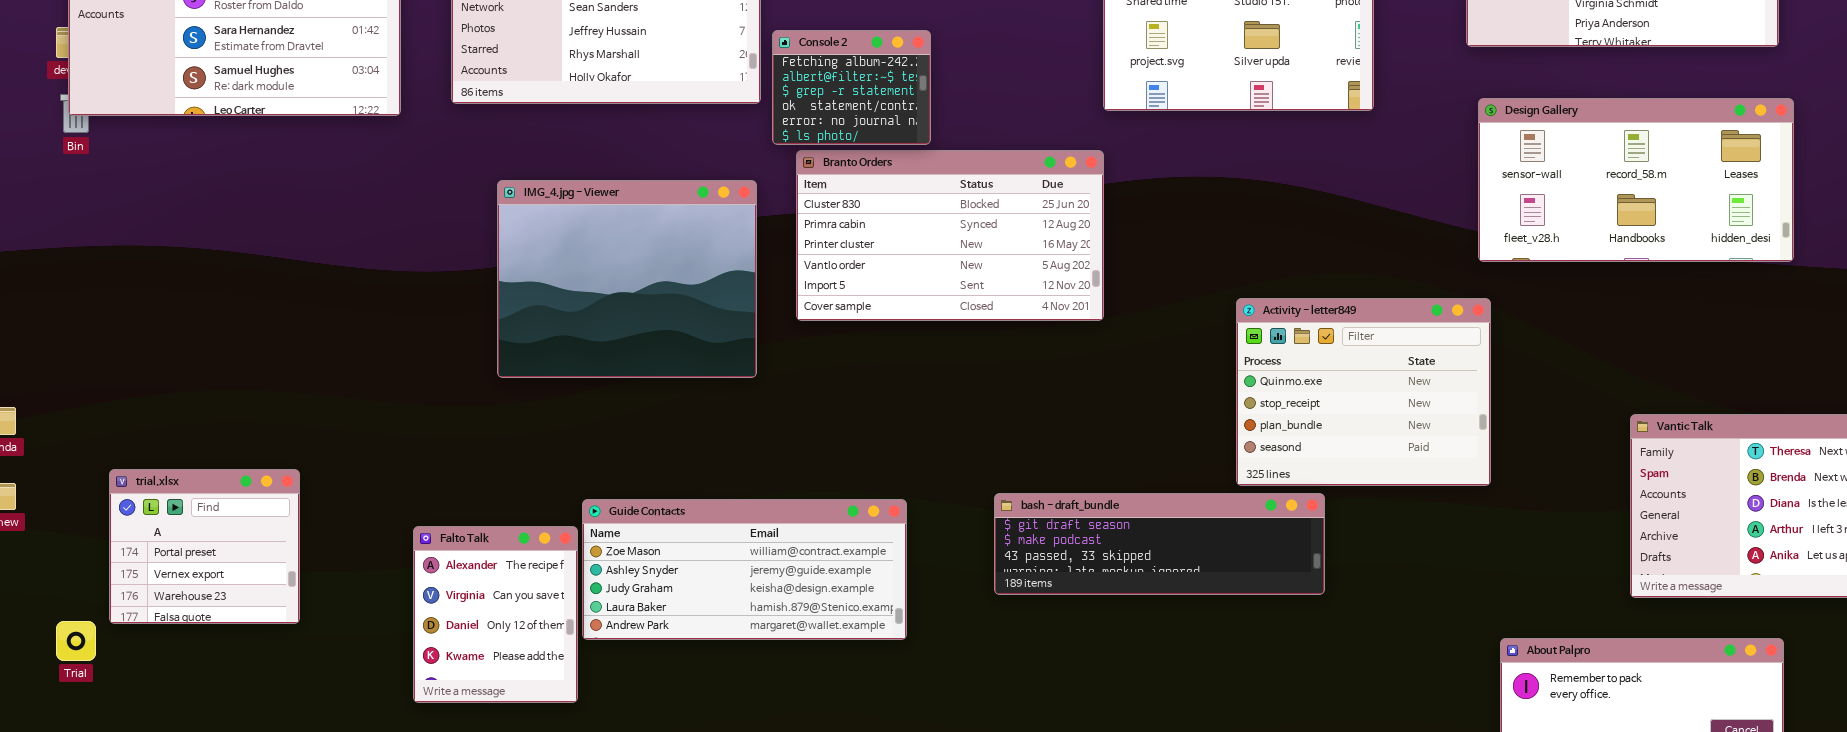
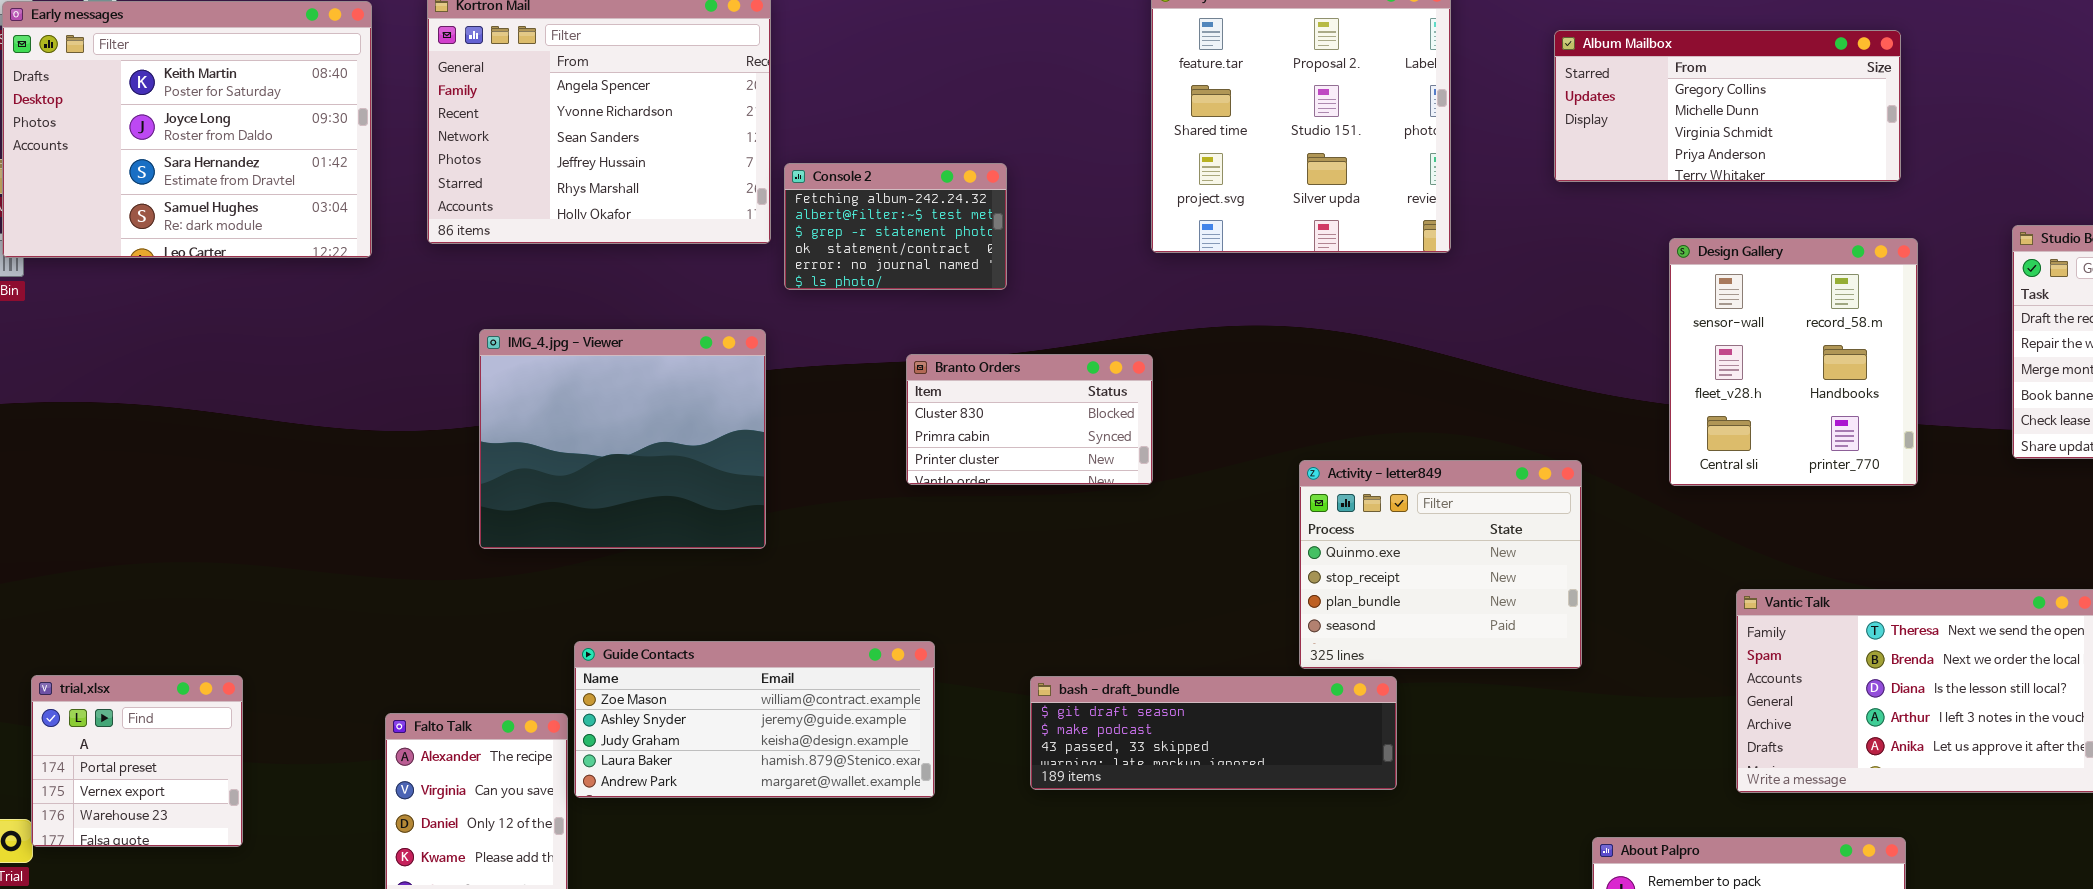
Console 2: [772,30,931,145] -> [784,163,1007,290], resized
Design Gallery: [1478,98,1794,262] -> [1669,238,1918,486], resized
Branto Orders: [796,150,1104,321] -> [906,354,1153,485], resized
trial.xlsx: [109,469,300,624] -> [31,675,243,847], moved
Guide Contacts: [582,499,907,640] -> [574,641,935,798], moved

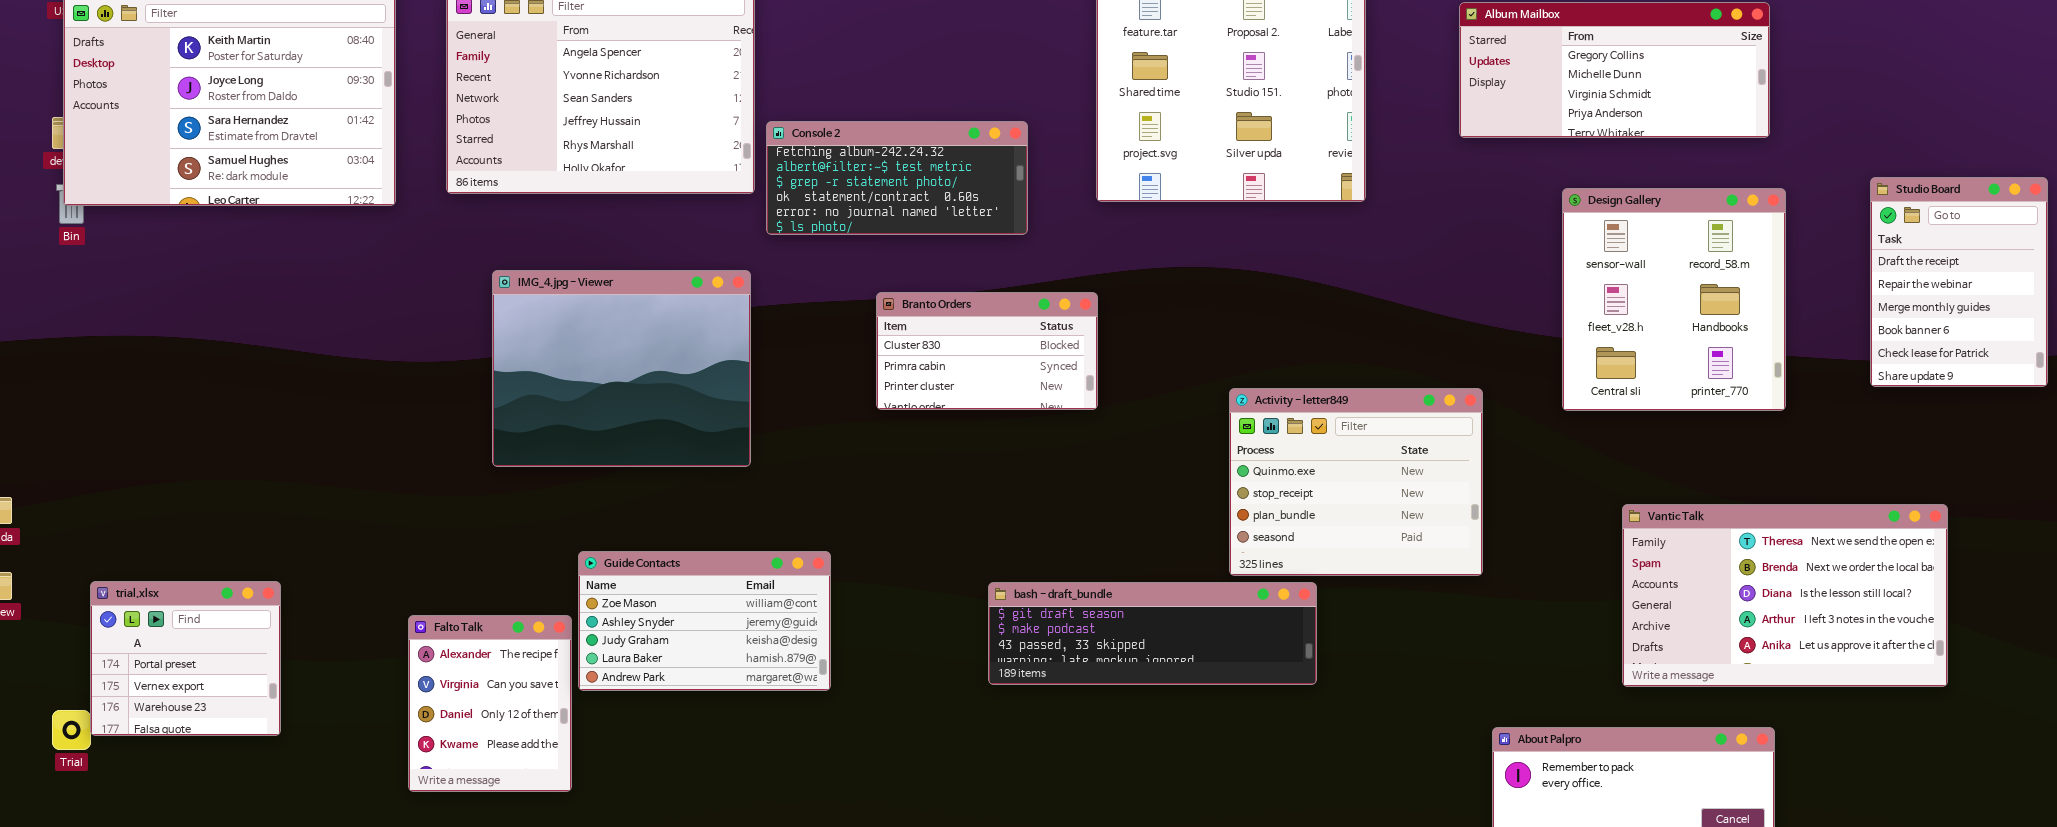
Console 2: [784,163,1007,290] -> [766,121,1028,235], resized
Guide Contacts: [574,641,935,798] -> [578,551,831,691], resized

